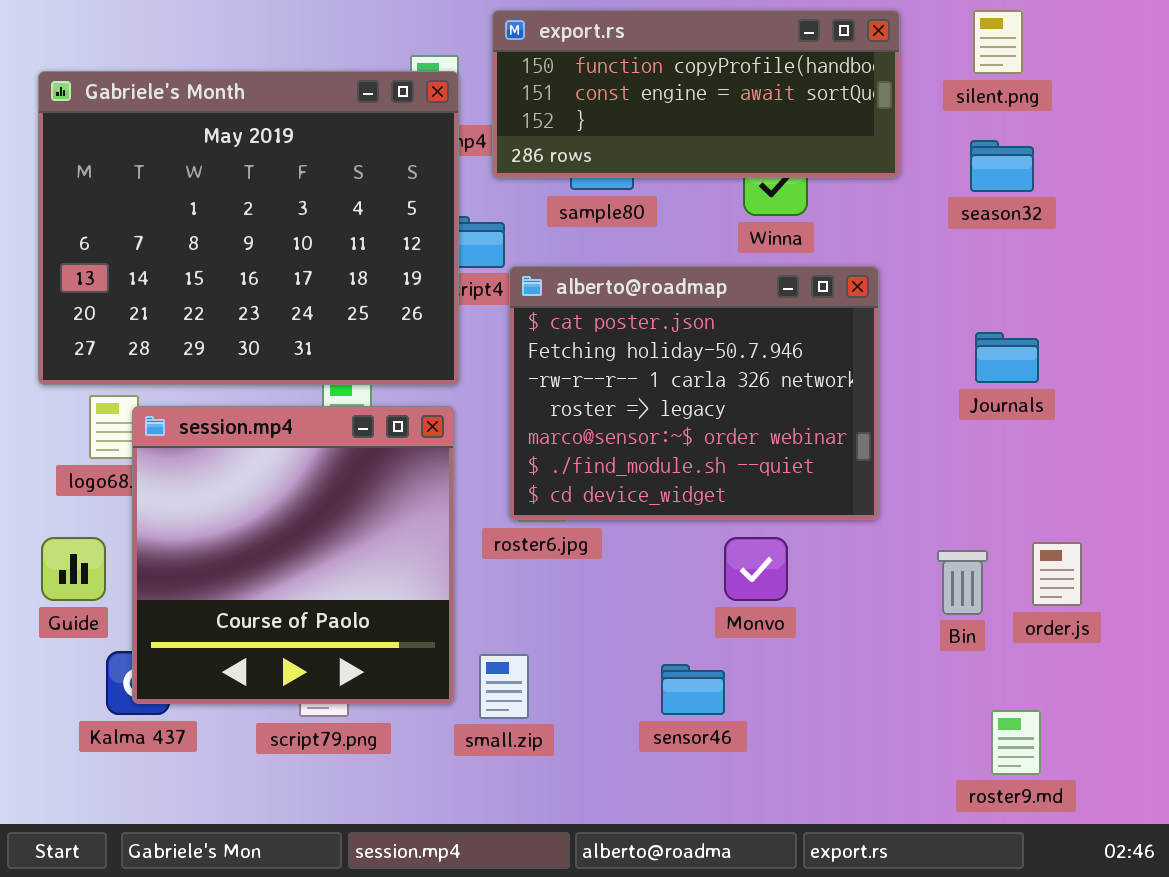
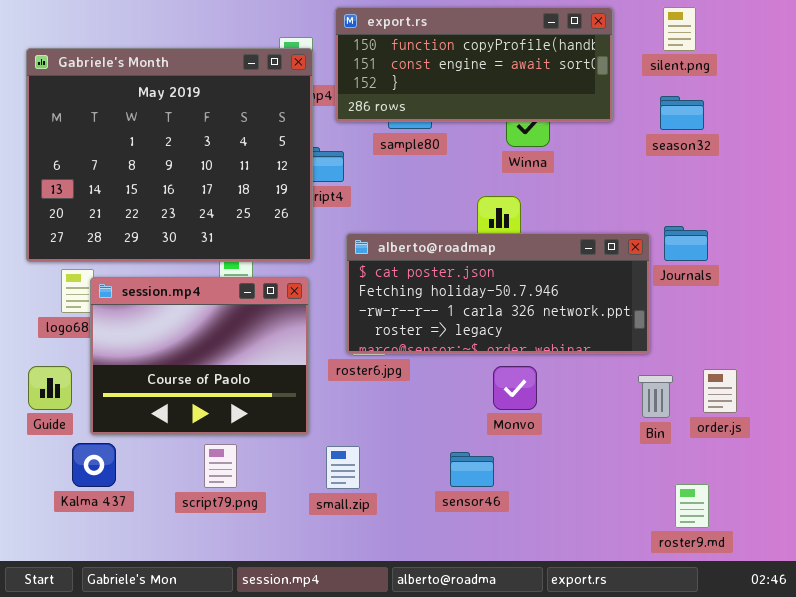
alberto@roadmap: [509,266,879,520] -> [346,233,650,354], resized
session.mp4: [132,406,454,704] -> [90,277,309,435], resized

